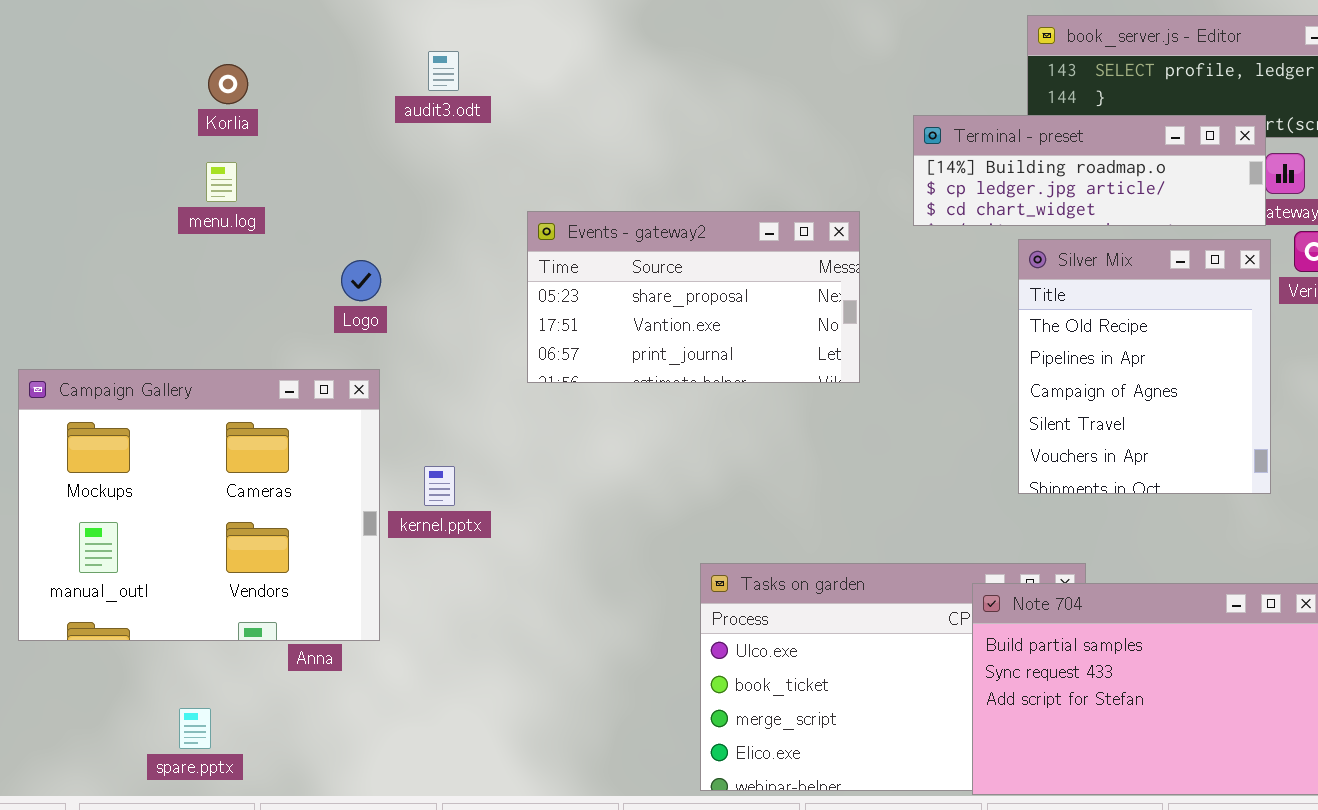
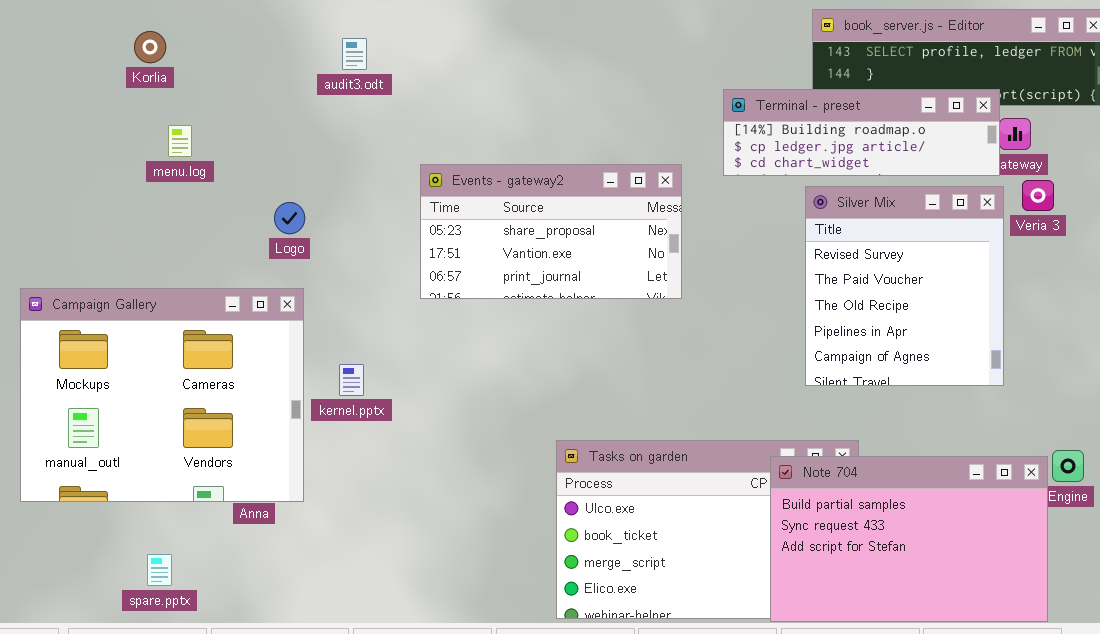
Korlia: [208,64,248,104] -> [134,31,166,63], moved
Silver Mix: [1018,239,1271,494] -> [805,186,1004,386], scrolled up 2 rows

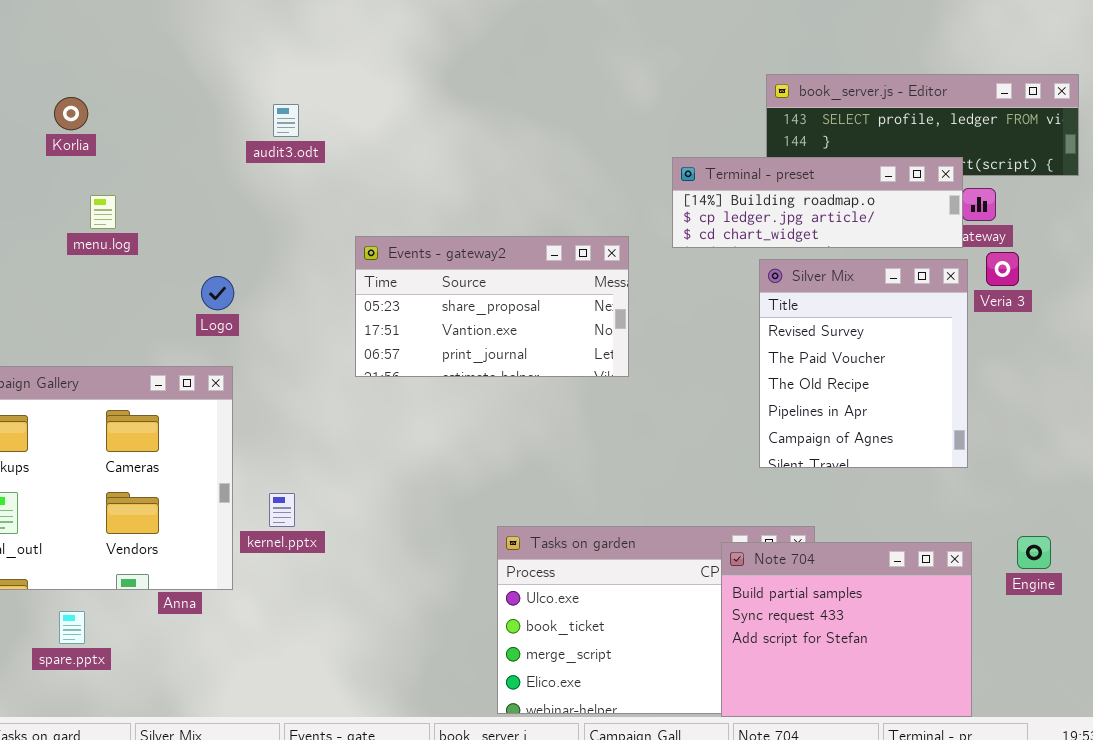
kernel.pptx: [339,364,364,396] -> [269,493,295,527], moved
Note 704: [770,456,1048,622] -> [721,542,972,717], resized
spare.pptx: [147,554,172,586] -> [59,611,85,644], moved

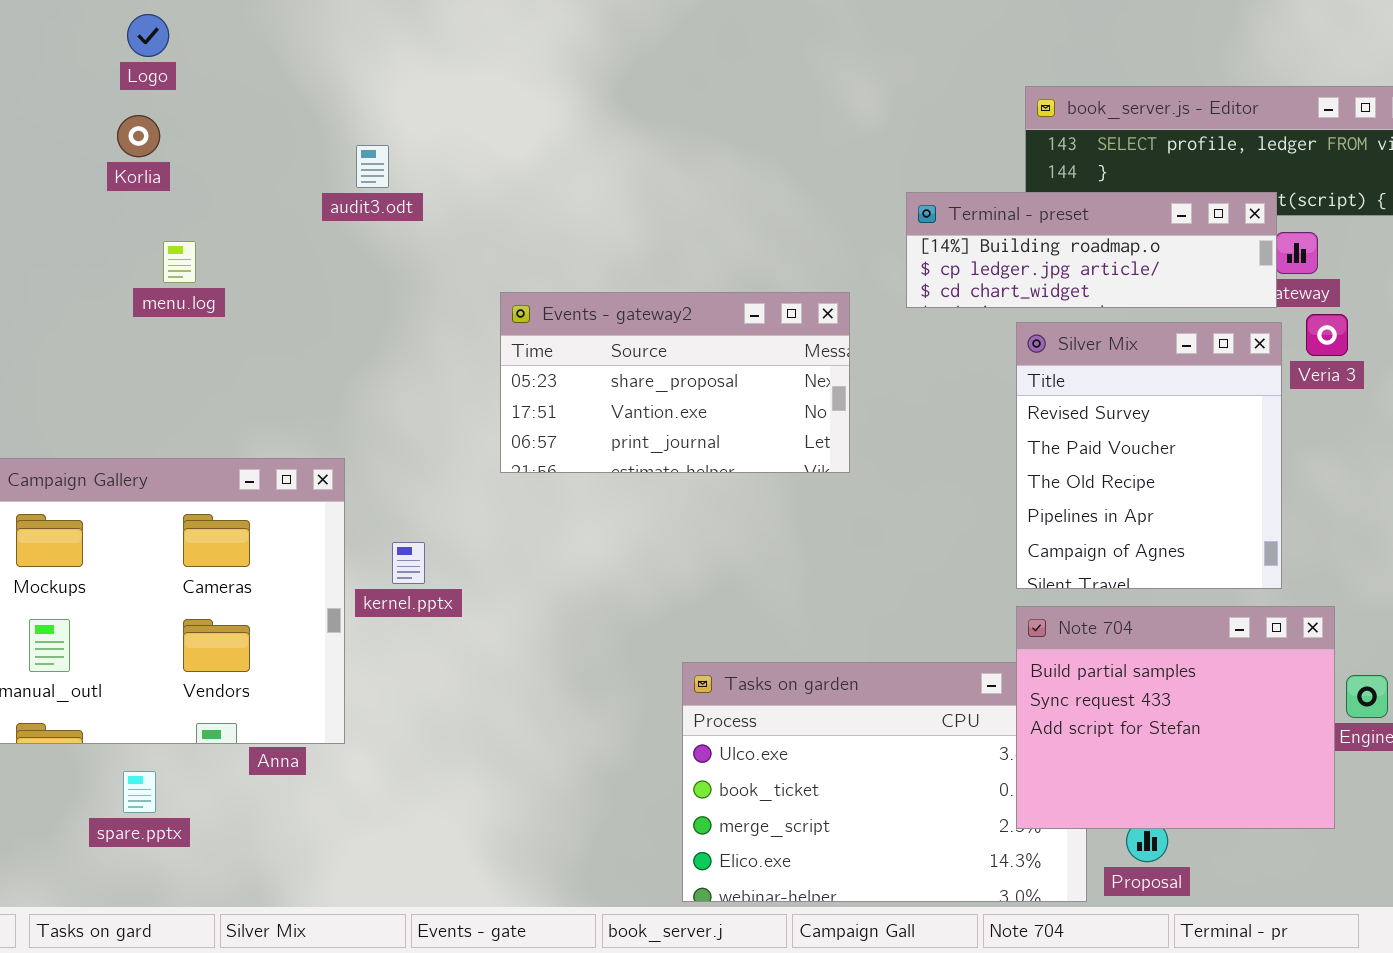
audit3.odt: [273,104,299,137] -> [356,145,389,188], moved
Logo: [201,276,234,310] -> [127,14,169,57], moved
kernel.pptx: [269,493,295,527] -> [392,542,425,584], moved
Note 704: [721,542,972,717] -> [1016,606,1335,829], moved

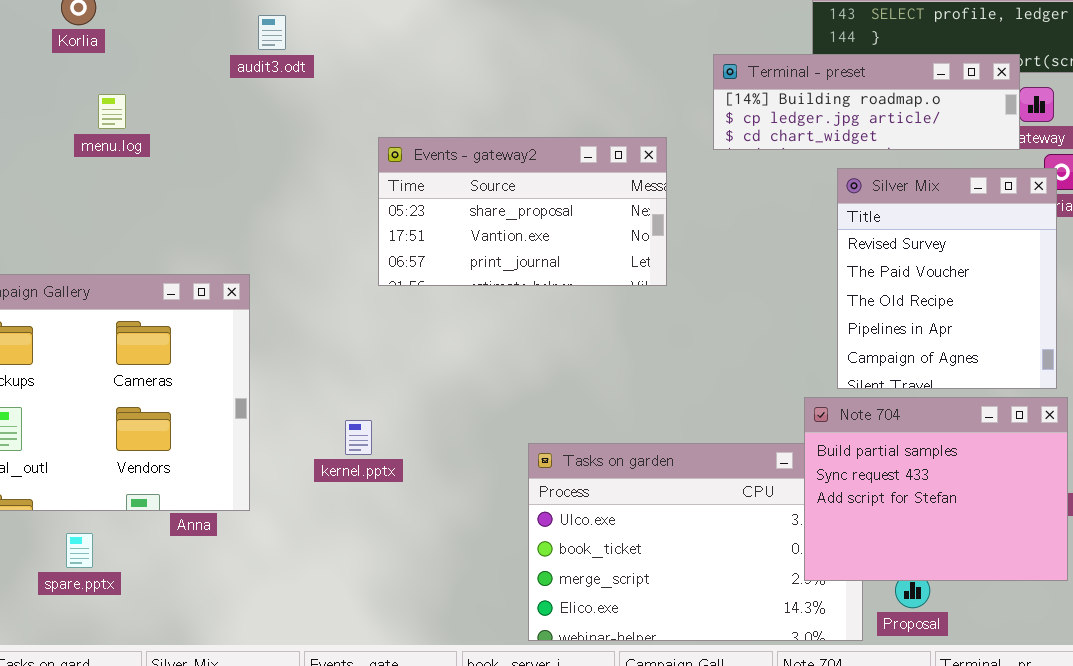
Silver Mix: [1016,322,1282,589] -> [837,168,1057,389], moved
kernel.pptx: [392,542,425,584] -> [345,420,372,455], moved

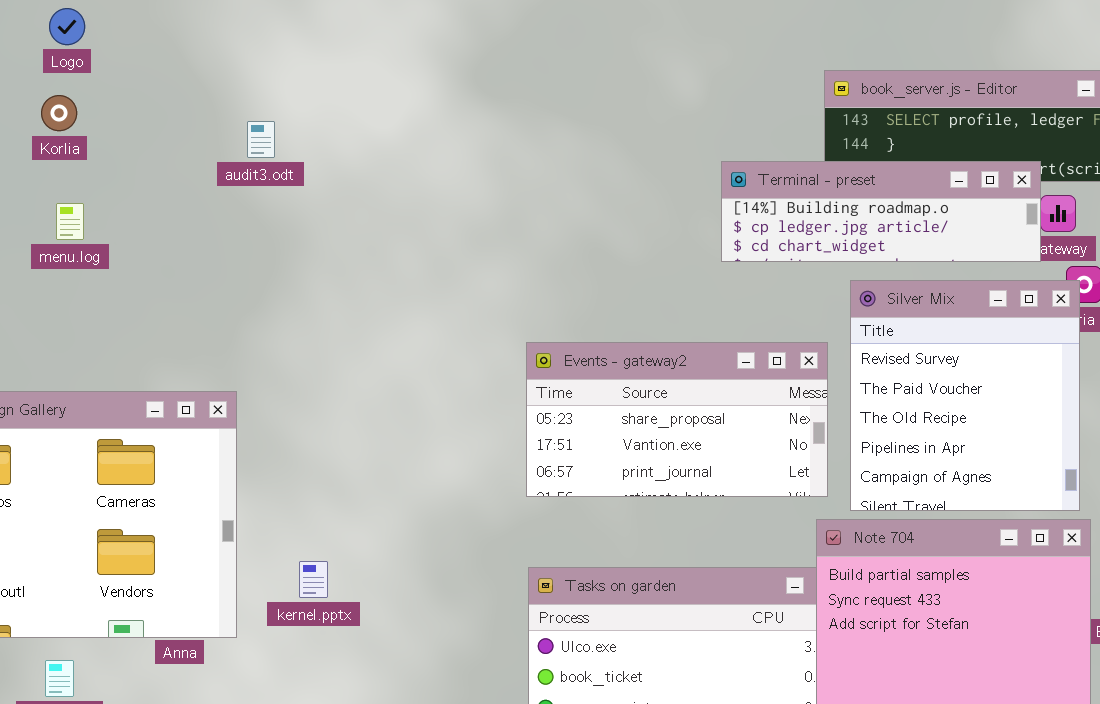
menu.log: [98,94,126,129] -> [56,203,84,240], moved
Events - gateway2: [378,137,667,286] -> [526,342,828,497], moved
kernel.pptx: [345,420,372,455] -> [299,561,328,598], moved

